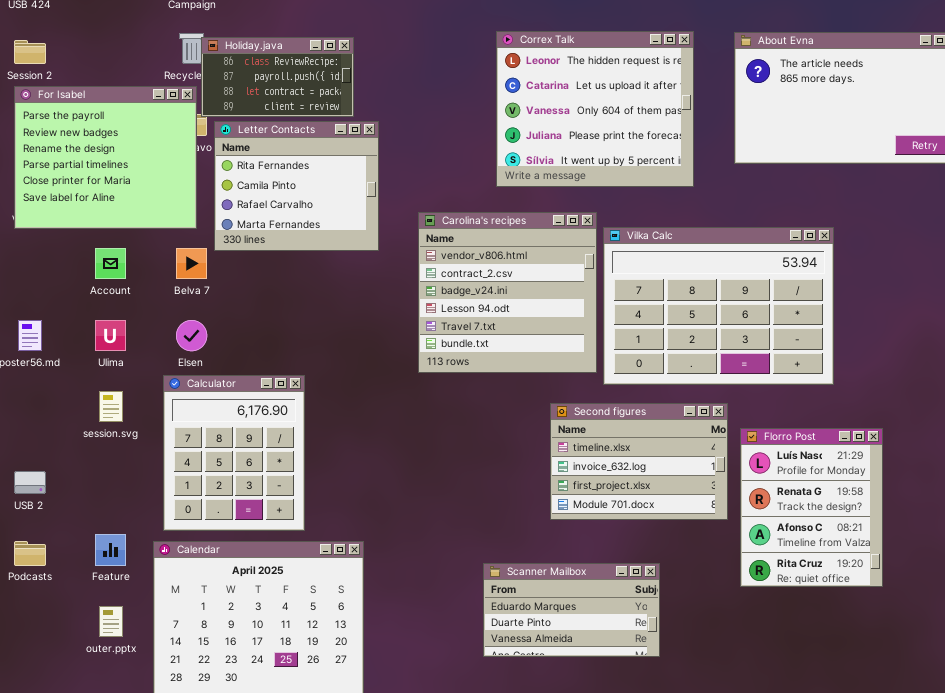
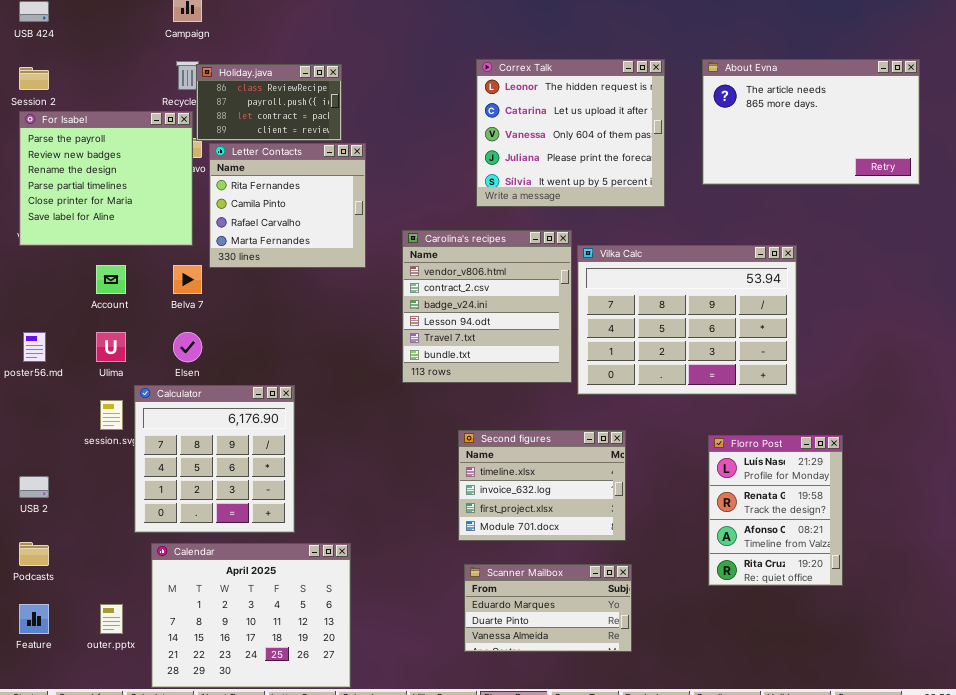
Calculator: [163,375,305,531] -> [134,385,295,533], resized
Second figures: [550,403,728,520] -> [458,430,626,541], moved
Feature: [95,534,126,566] -> [19,604,49,634], moved

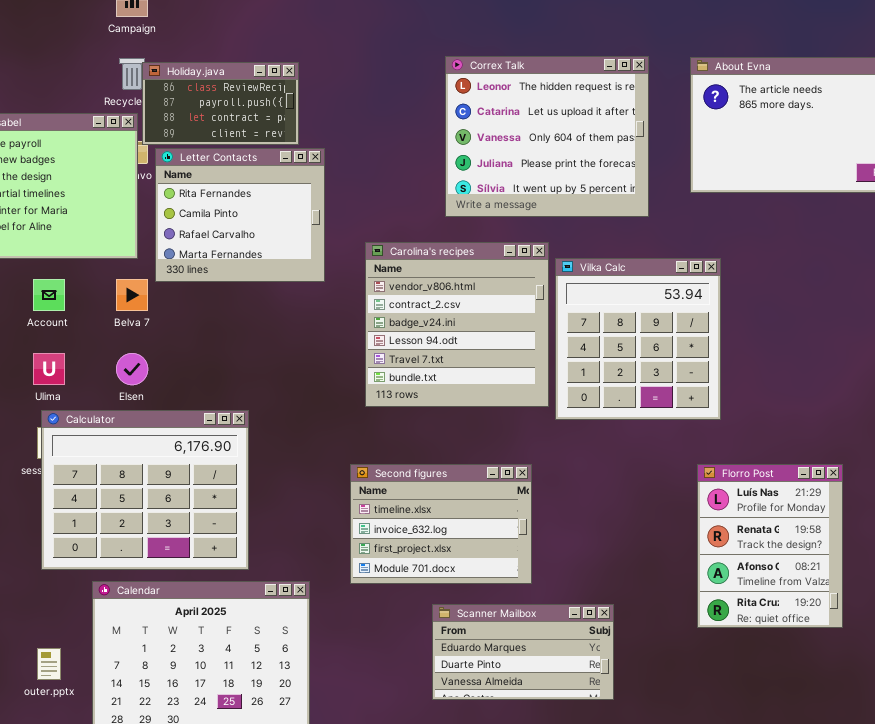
Vilka Calc: [577,245,797,395] -> [555,258,721,420], resized
Calculator: [134,385,295,533] -> [41,410,249,570], resized
Second figures: [458,430,626,541] -> [350,464,532,584], moved

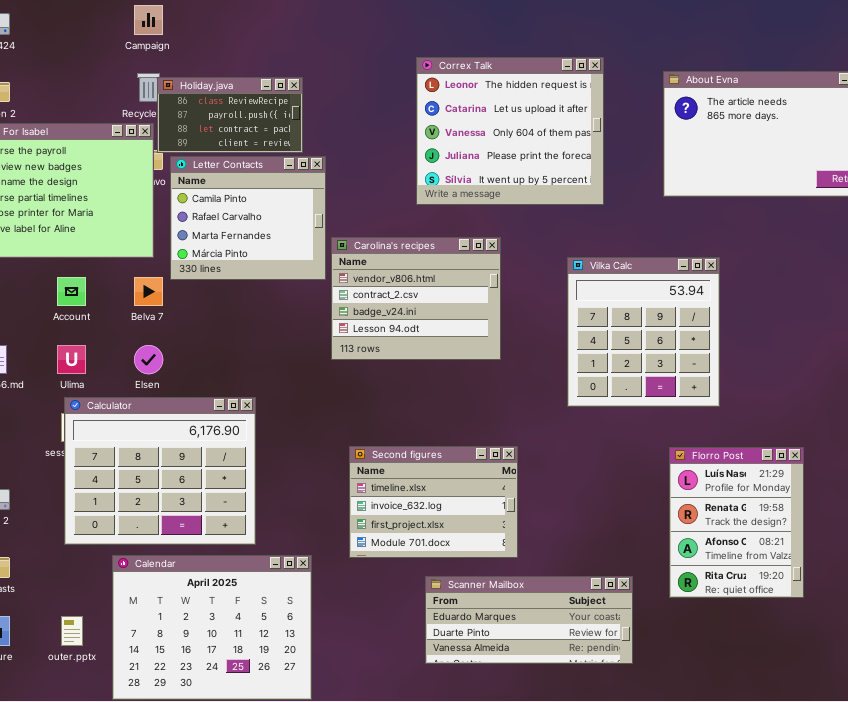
Correx Talk: [445,56,649,217] -> [416,57,604,205], moved
Letter Contacts: [155,148,325,282] -> [170,156,326,280], scrolled down 1 row
Carolina's recipes: [365,242,549,407] -> [331,237,501,360], moved, resized
Vilka Calc: [555,258,721,420] -> [567,257,720,407], moved
Scanner Mailbox: [432,604,614,700] -> [425,576,633,664], resized

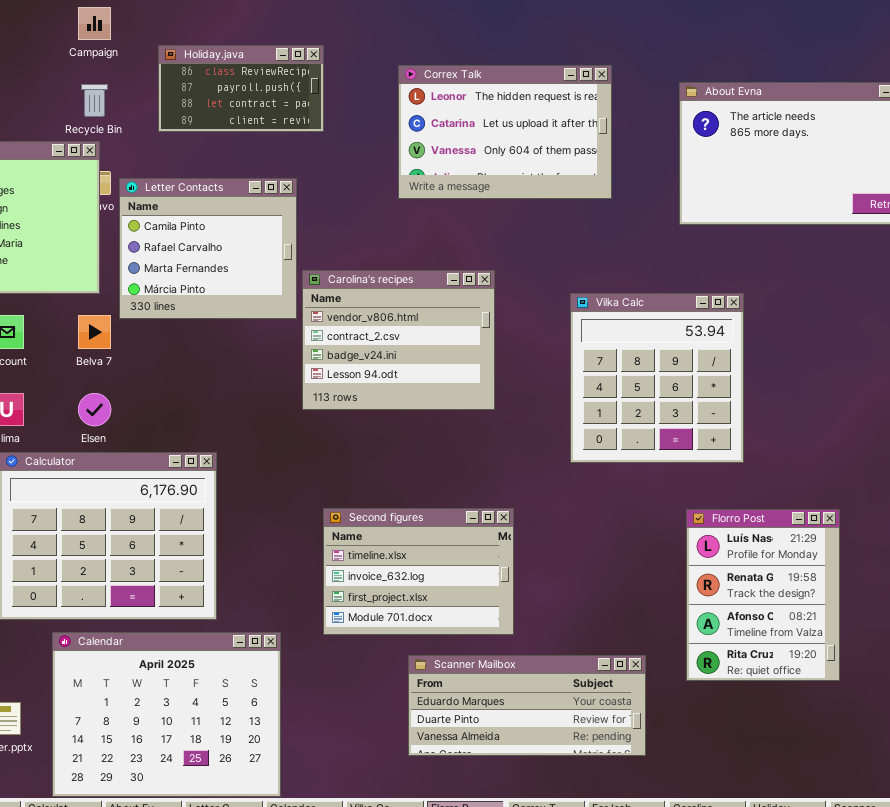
Correx Talk: [416,57,604,205] -> [398,65,612,199], resized
Holiday.java: [157,77,303,153] -> [158,45,324,132], moved

